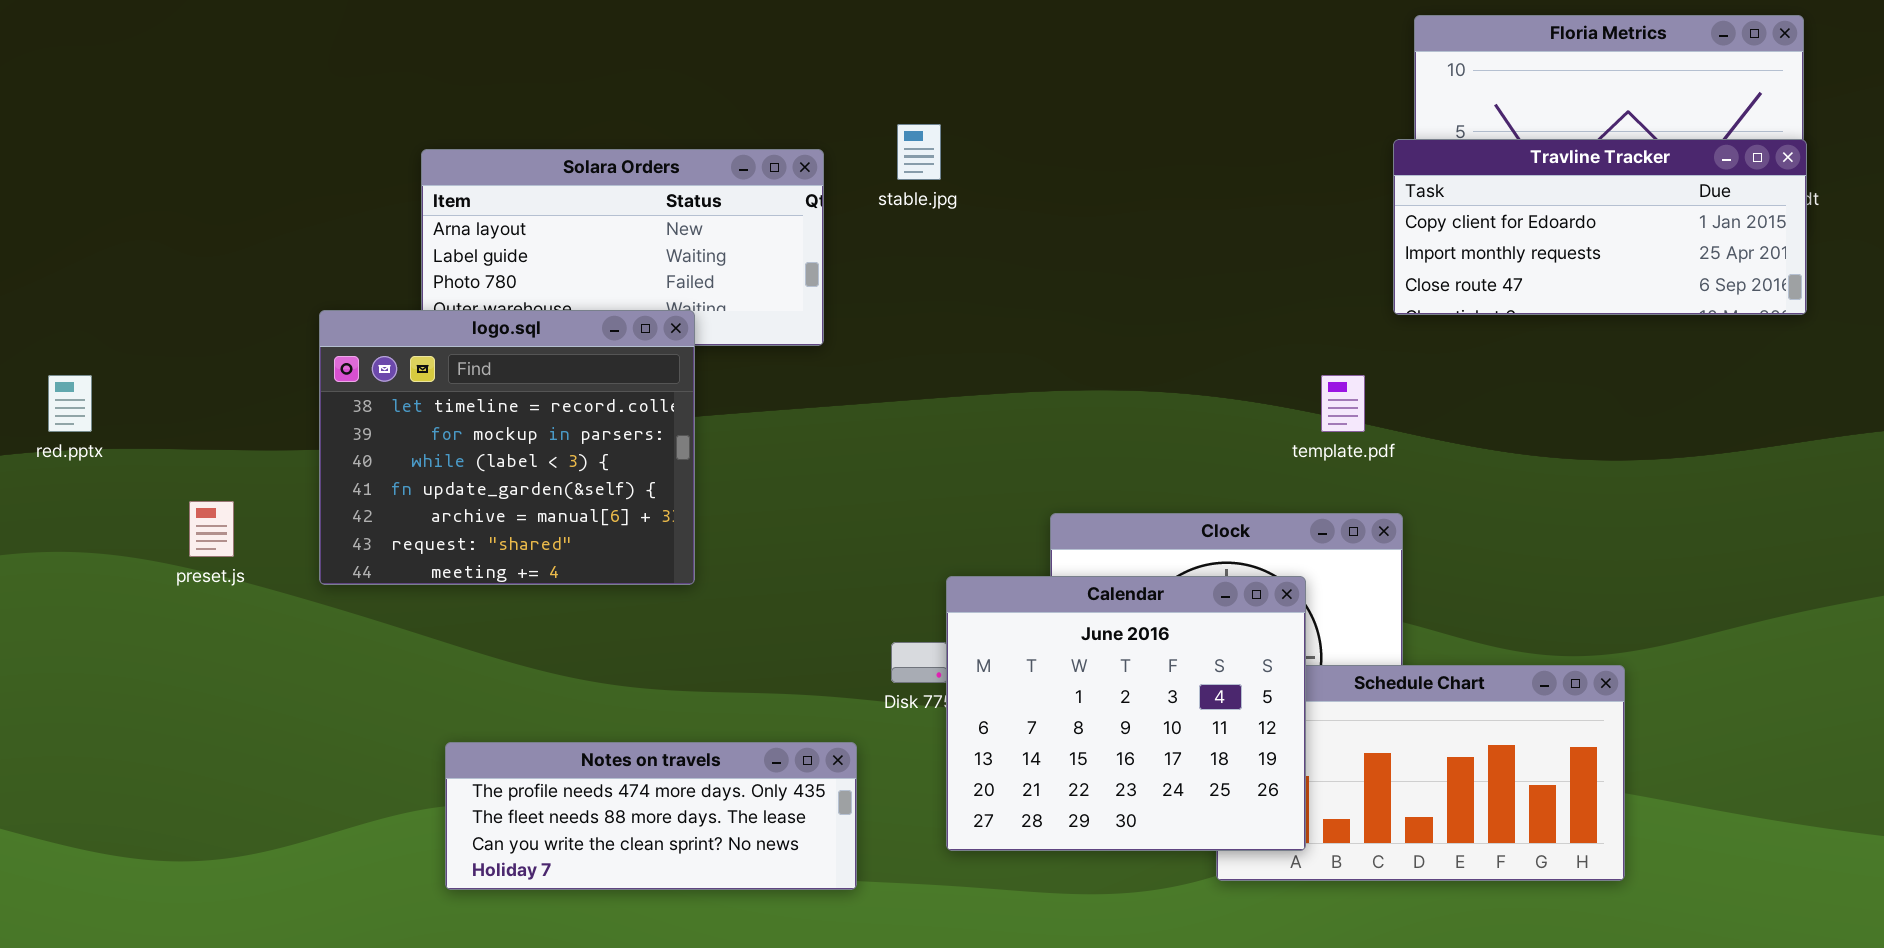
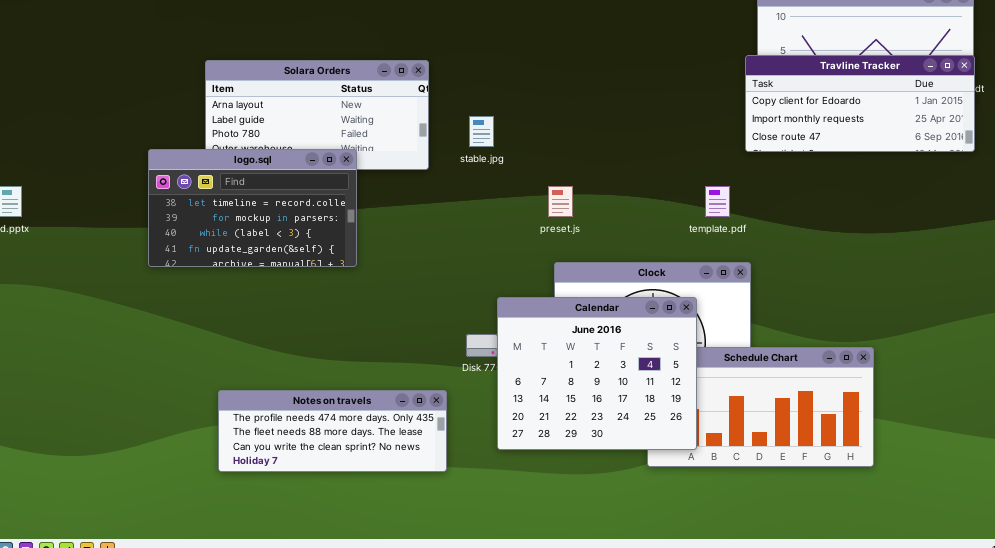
stable.jpg: [897,124,941,180] -> [469,116,494,147], moved
logo.sql: [319,310,695,585] -> [148,149,357,267], resized
preset.js: [189,501,234,557] -> [548,186,573,217], moved

